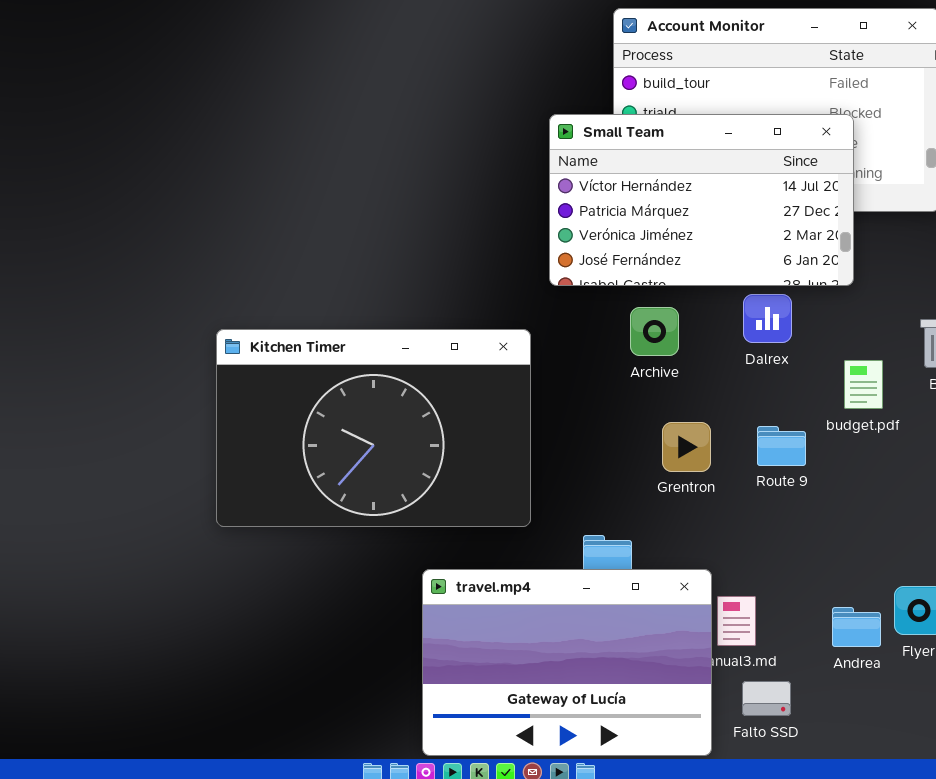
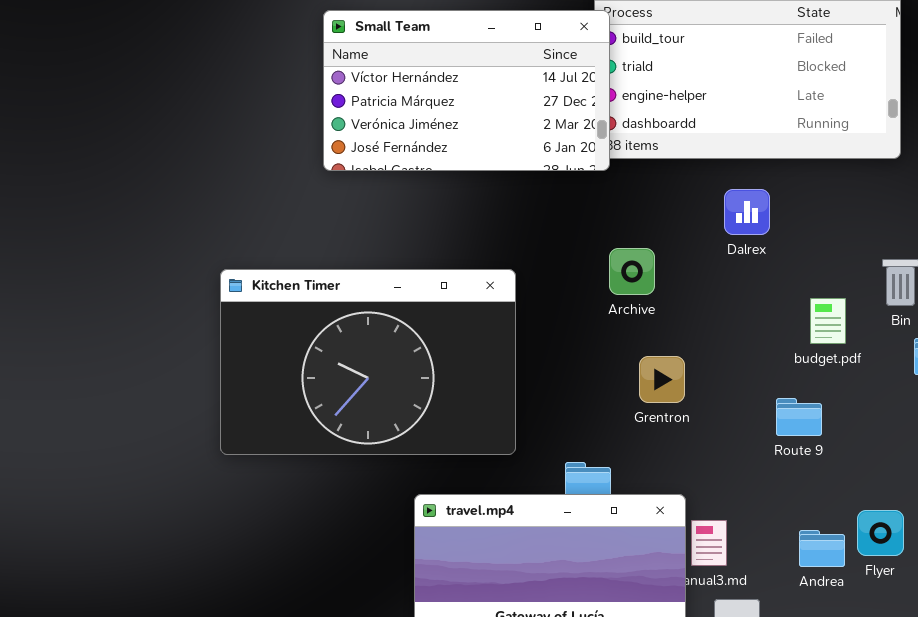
Small Team: [549,114,854,286] -> [323,10,610,171], moved
Dalrex: [743,294,792,343] -> [724,189,770,235], moved
Route 9: [757,426,806,466] -> [776,398,822,436], moved

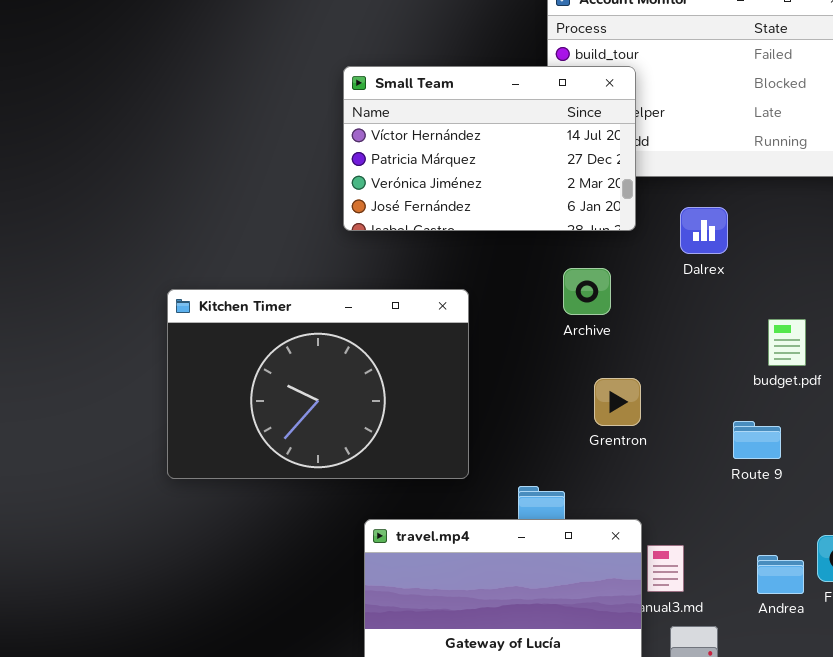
Small Team: [323,10,610,171] -> [343,66,636,231], moved

